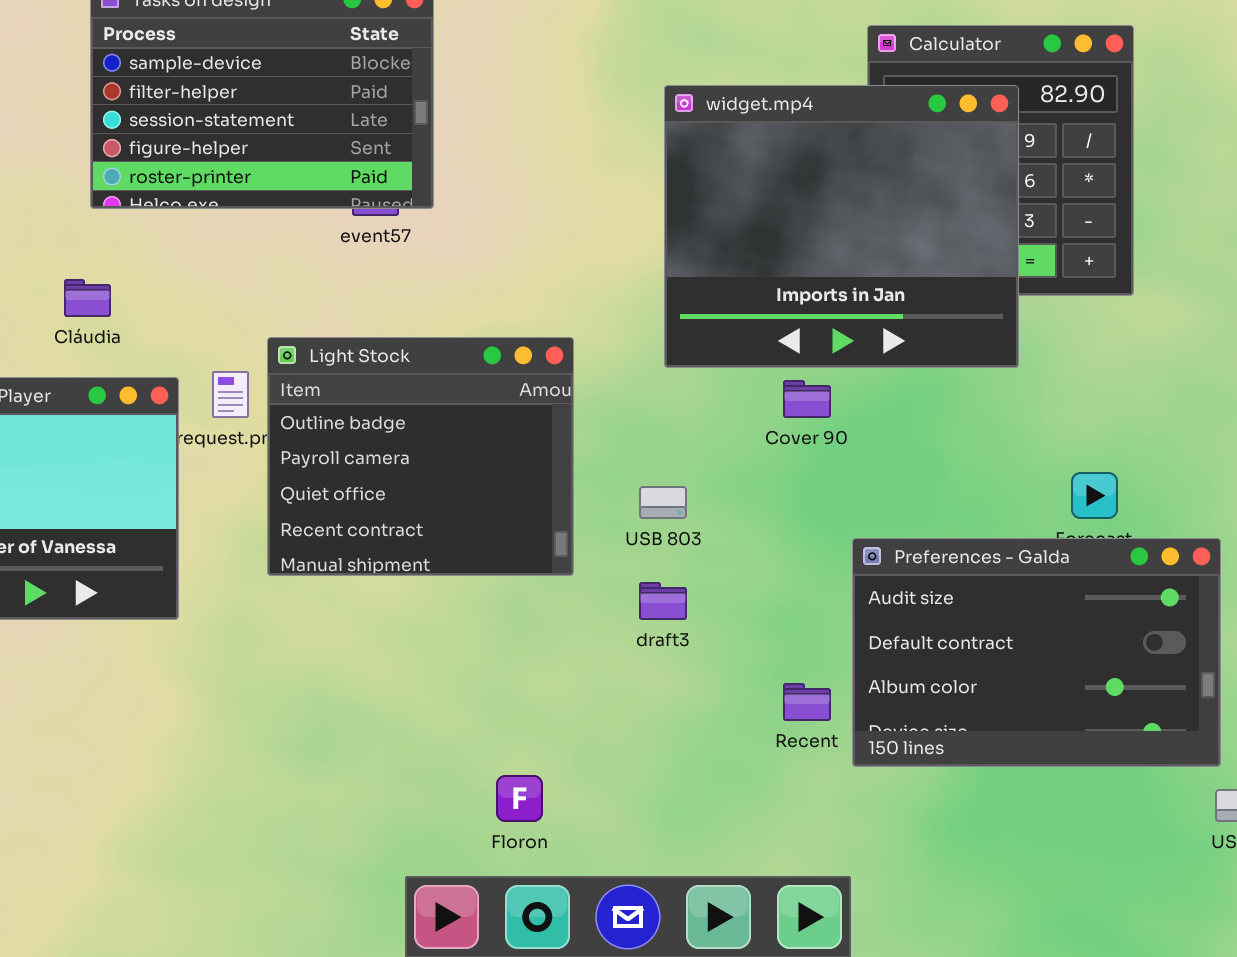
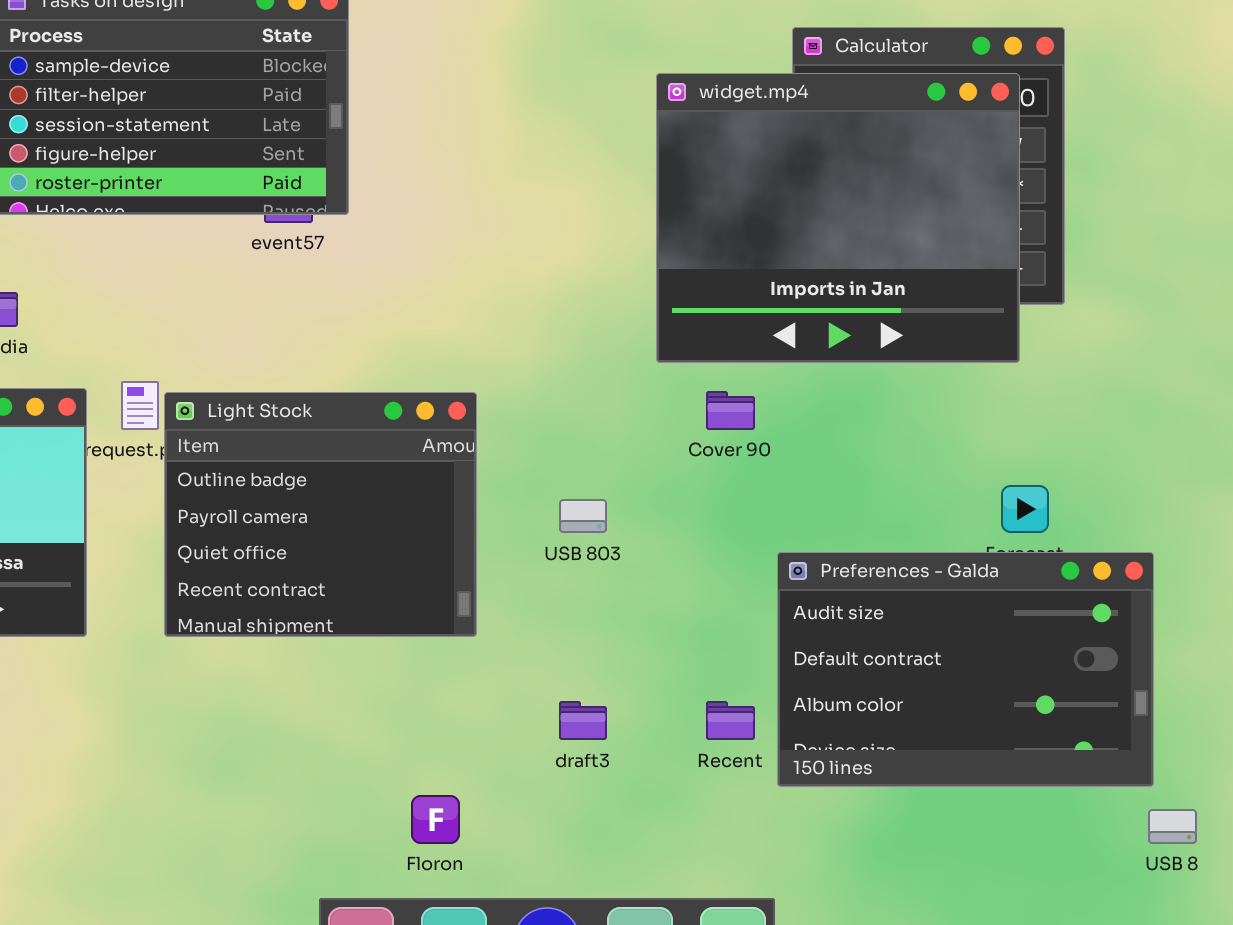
widget.mp4: [664,85,1019,368] -> [656,73,1020,363], moved
Light Stock: [267,337,574,576] -> [164,392,477,637], moved
draft3: [639,582,687,620] -> [559,701,607,740], moved

